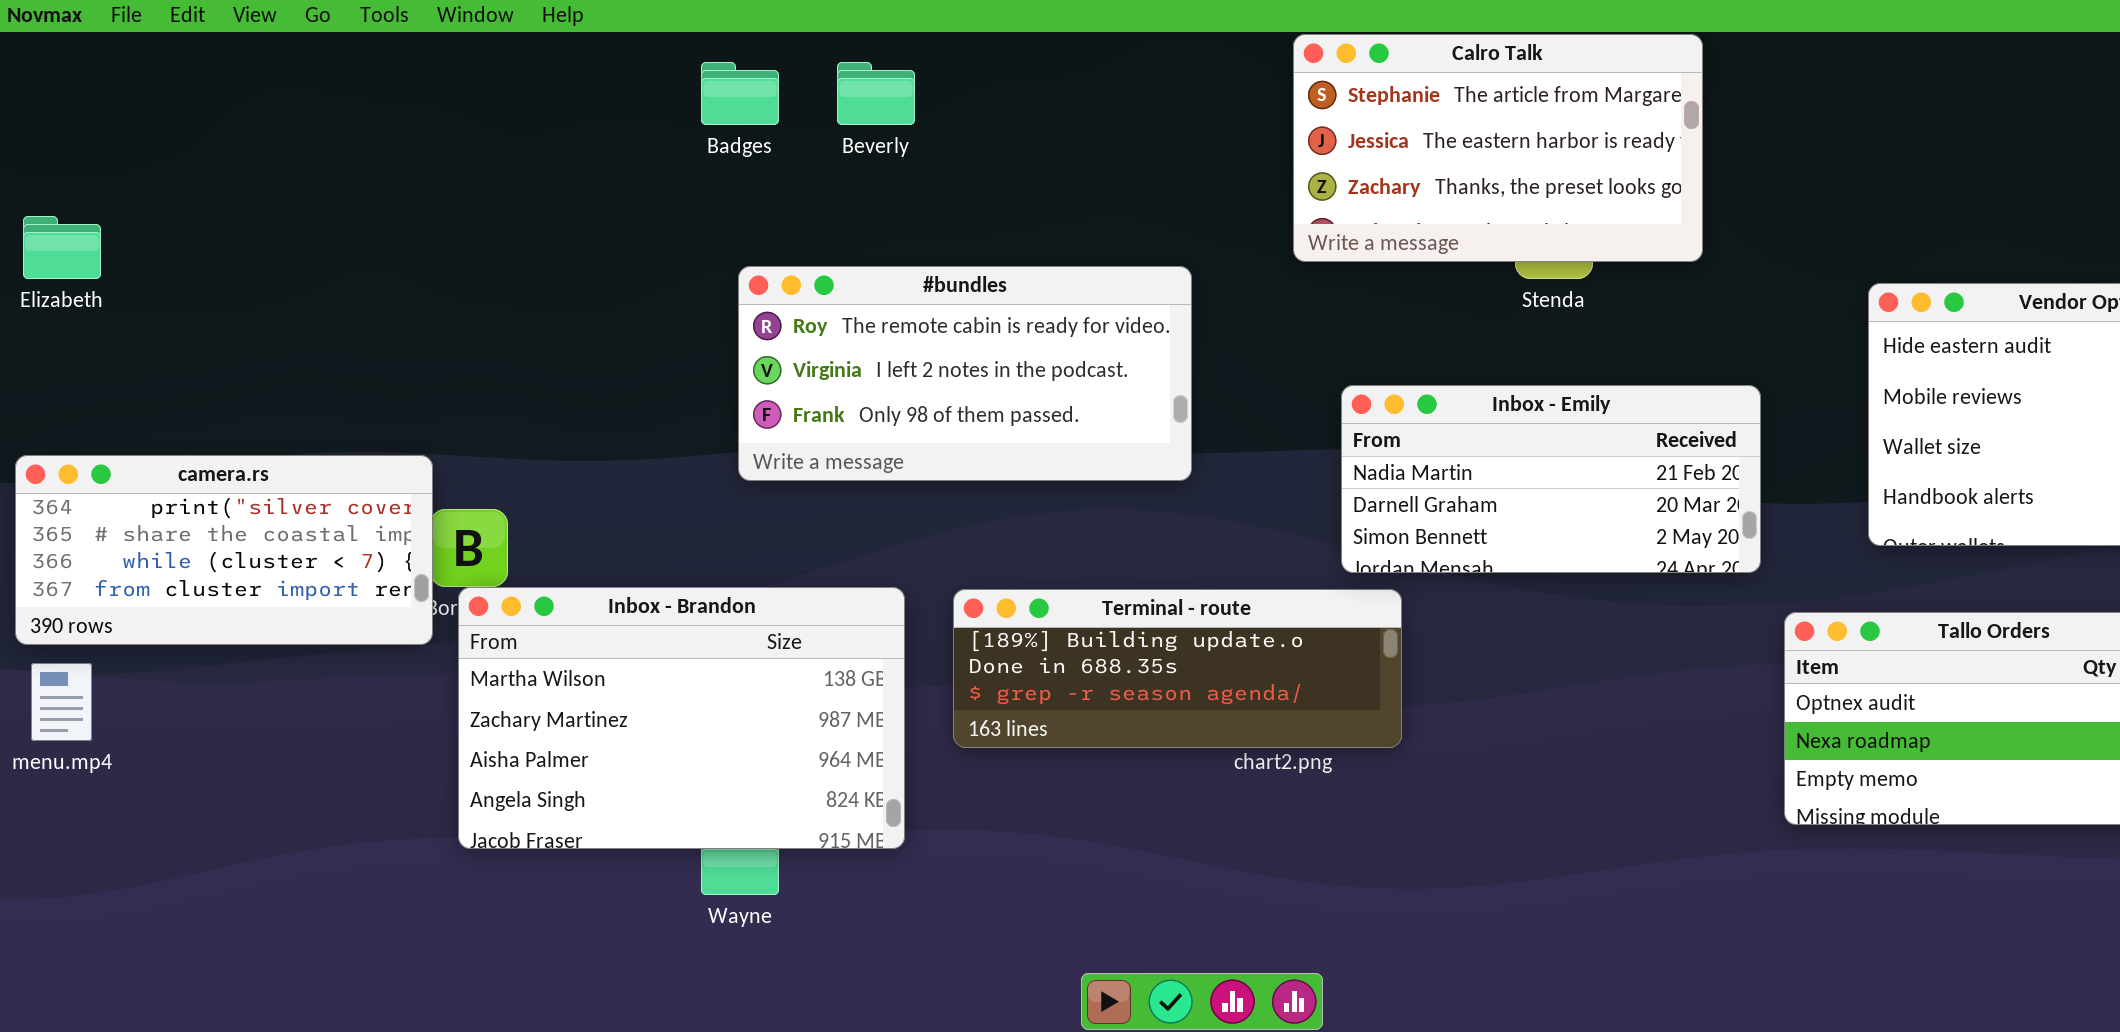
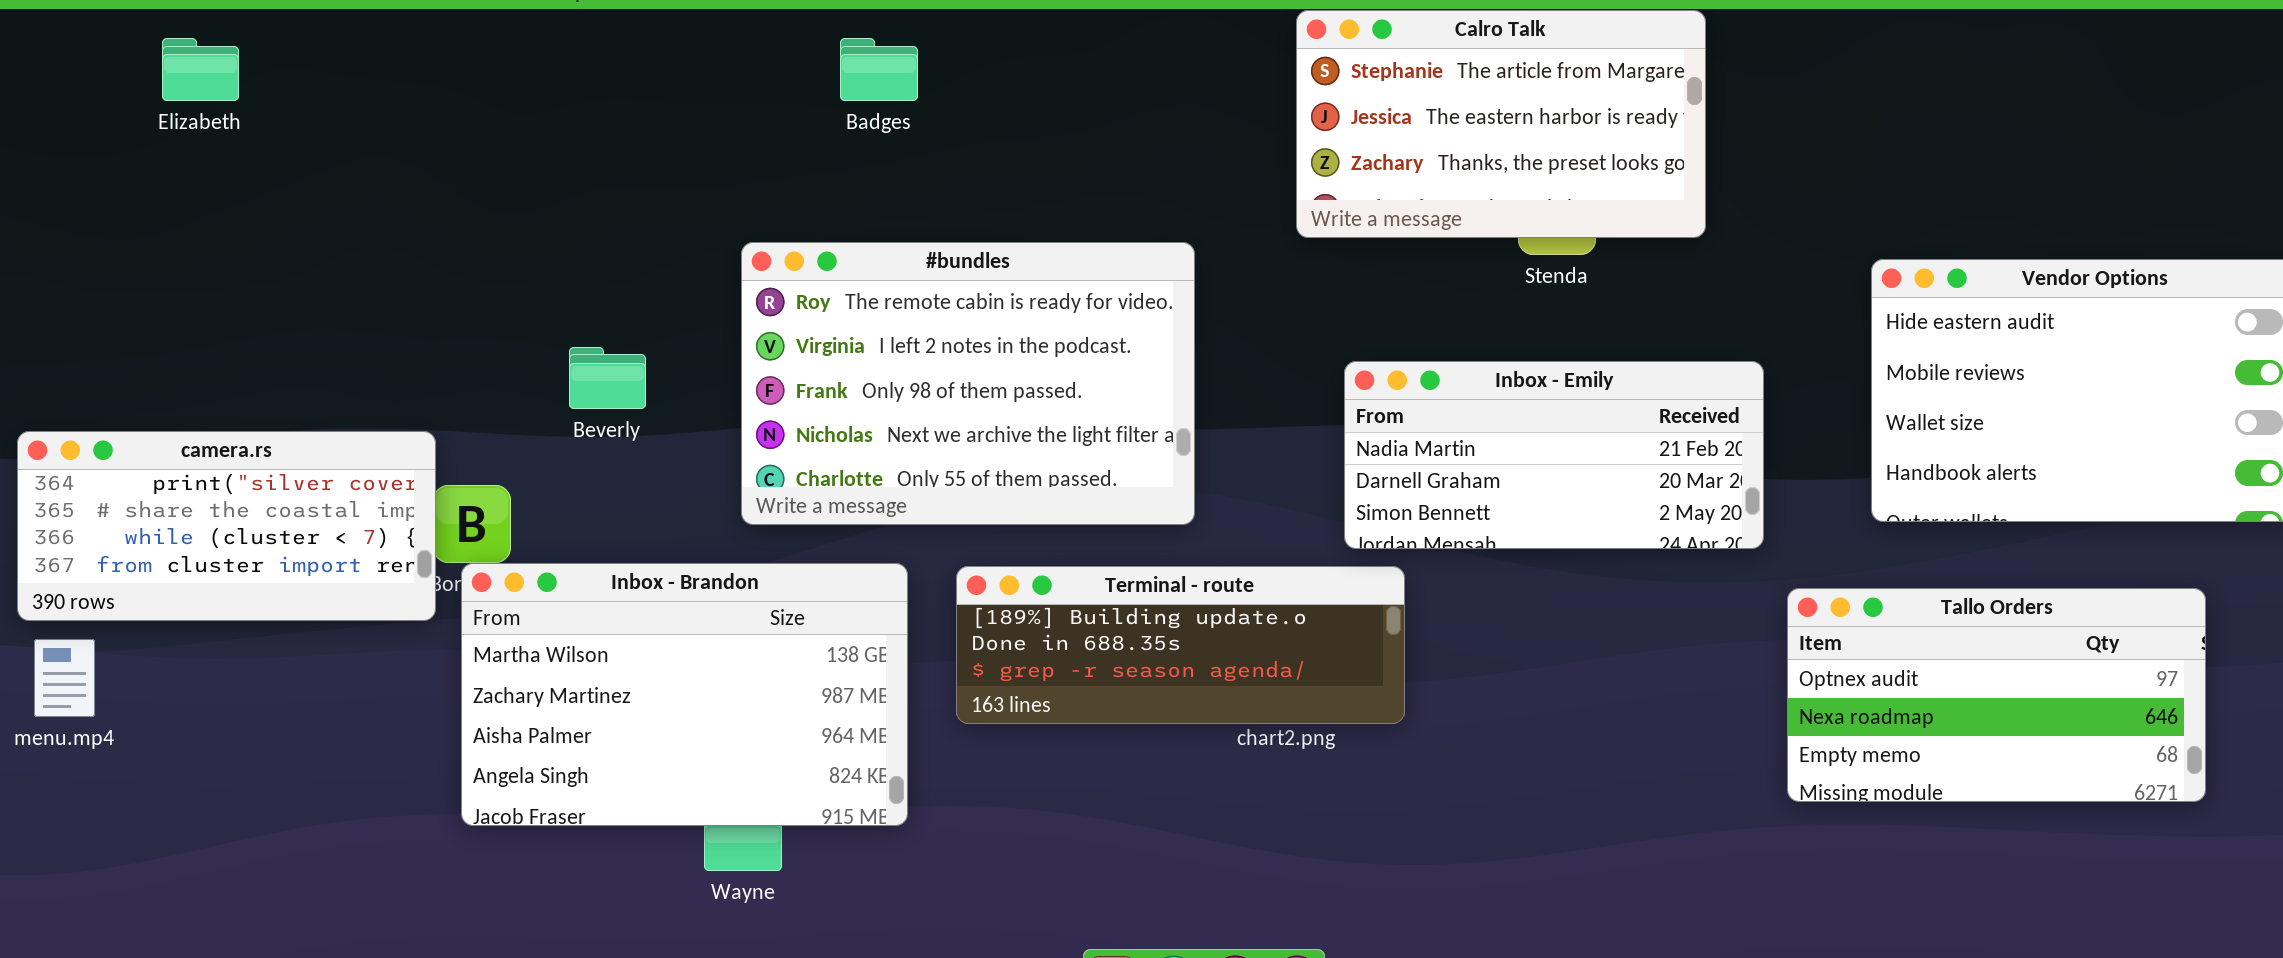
Badges: [701,62,779,125] -> [840,38,918,101], moved
Beverly: [837,62,915,125] -> [569,347,646,409], moved
Elizabeth: [23,216,101,279] -> [162,38,239,101], moved
#bundles: [738,266,1192,481] -> [741,242,1195,525], resized

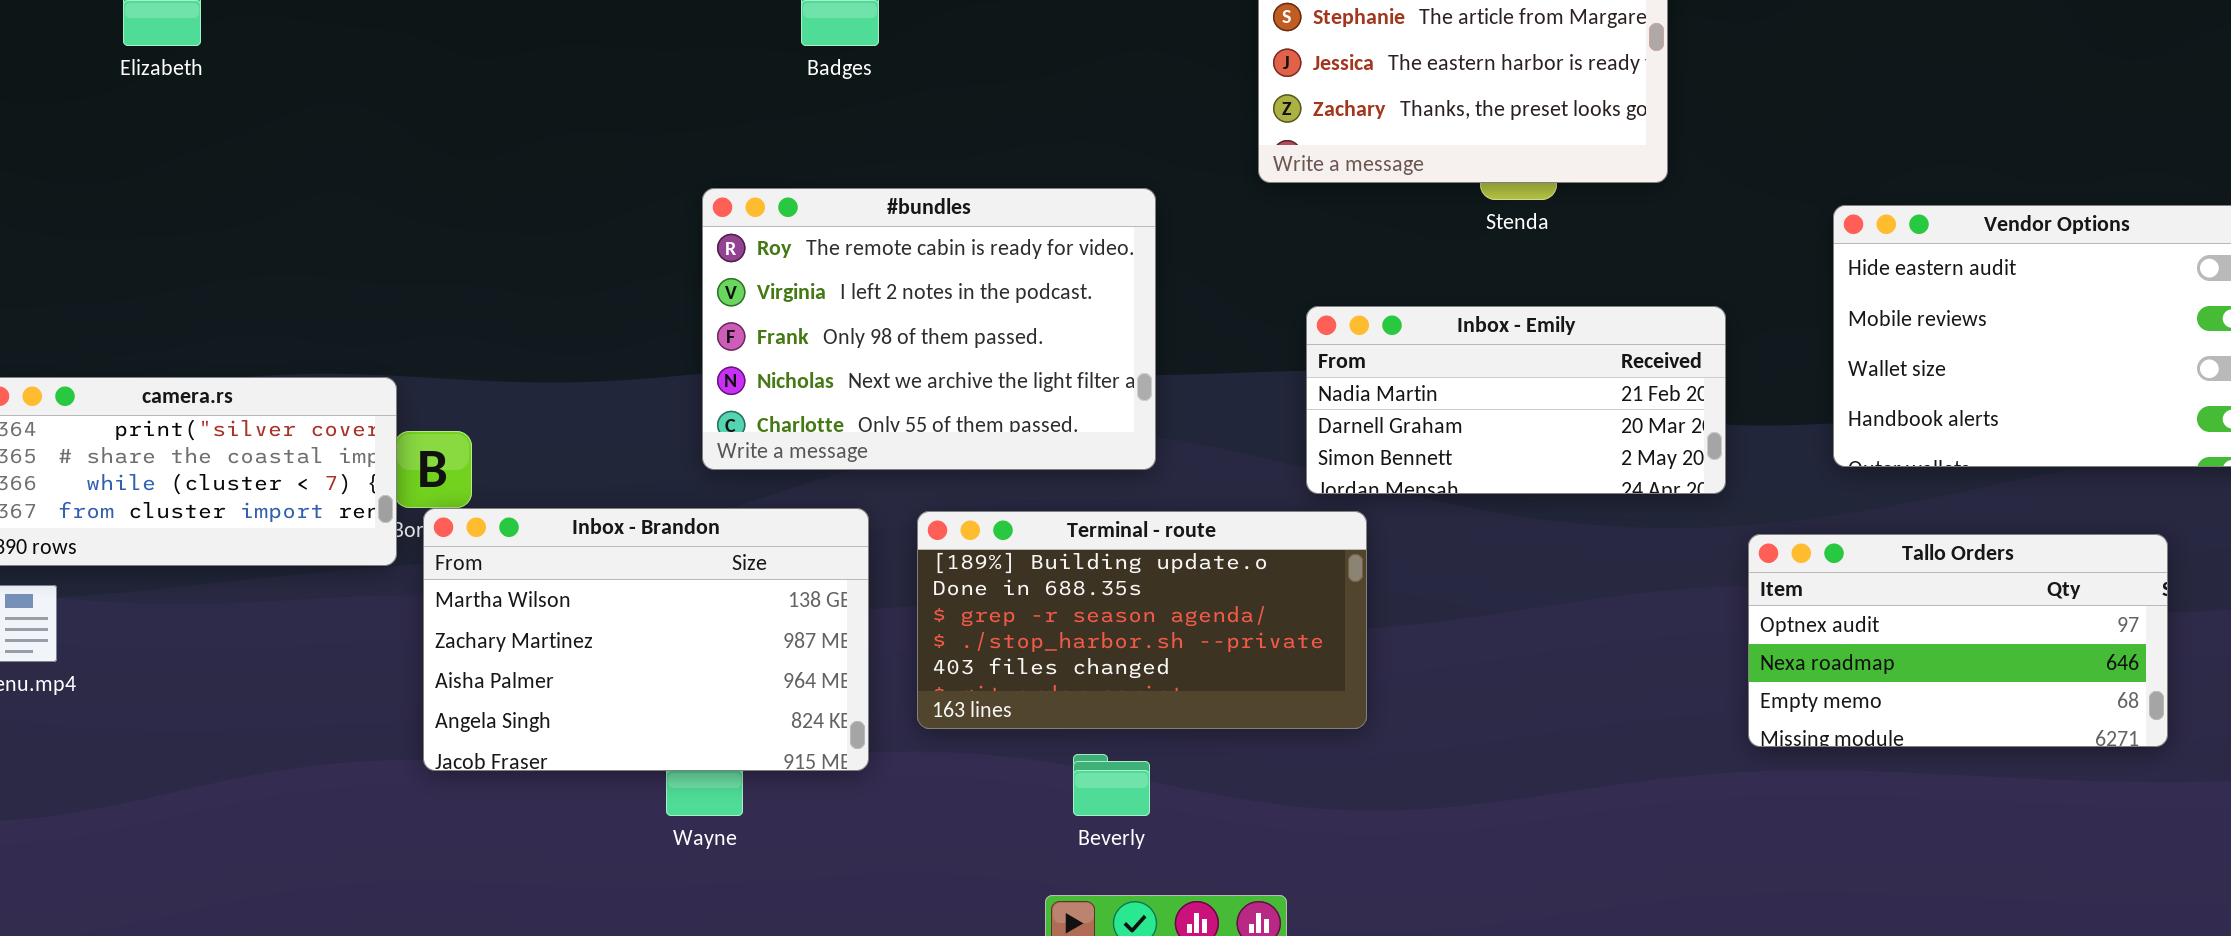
Beverly: [569,347,646,409] -> [1073,754,1150,816], moved
Terminal - route: [956,566,1405,724] -> [917,511,1367,729], resized

